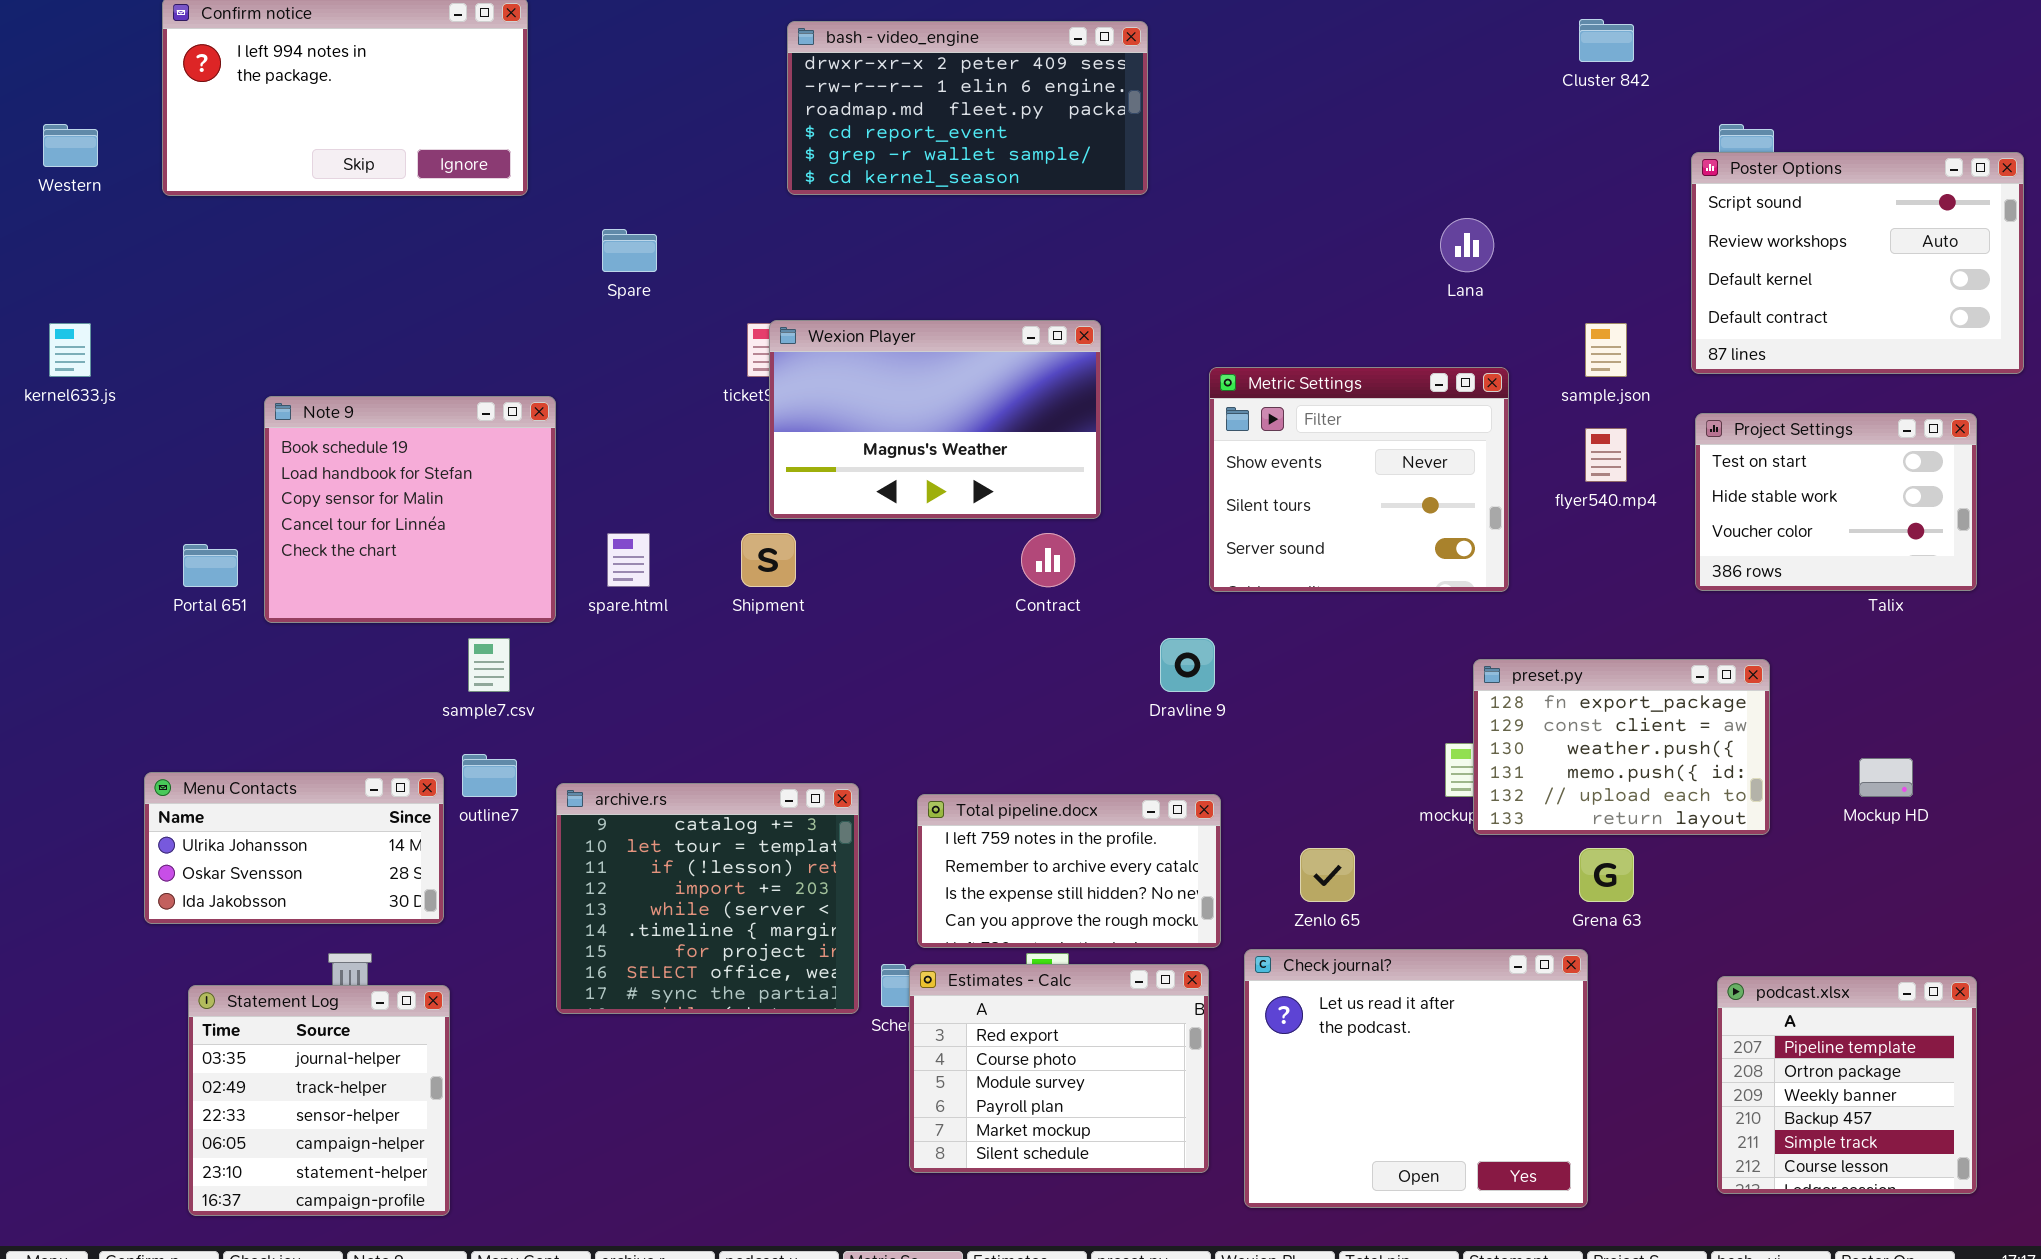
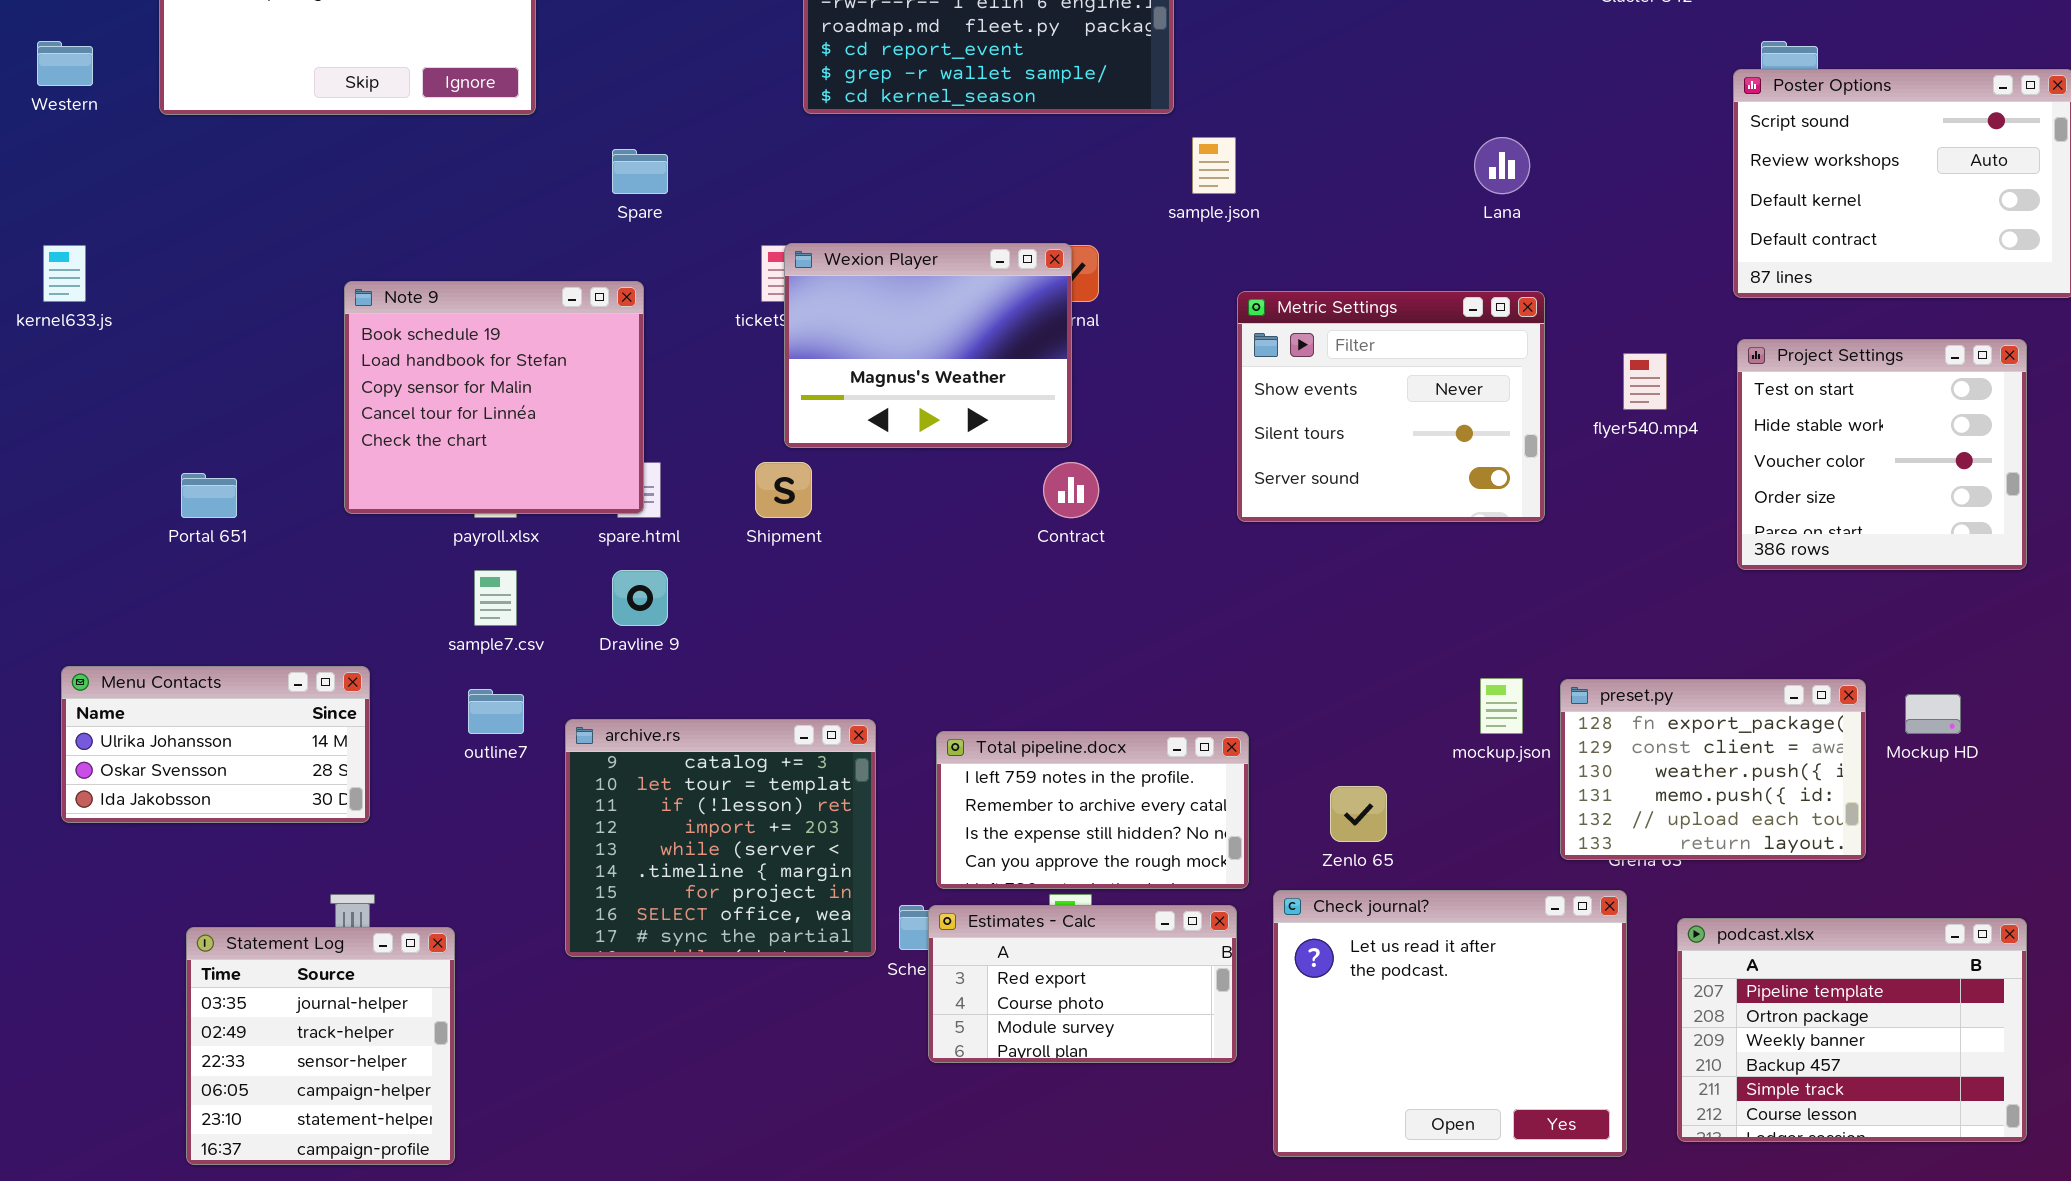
Wexion Player: [769,320,1101,519] -> [784,243,1072,448], resized
sample.json: [1585,323,1627,377] -> [1192,137,1236,194], moved
Note 9: [264,396,556,623] -> [344,281,644,514], moved
Project Settings: [1695,413,1977,591] -> [1737,339,2027,570], resized
Dravline 9: [1160,638,1215,692] -> [612,570,668,626], moved
preset.py: [1473,659,1770,835] -> [1560,679,1866,860], moved
Menu Contacts: [144,772,444,924] -> [61,666,370,823], moved
Estimates - Calc: [909,964,1209,1173] -> [928,905,1237,1063], resized
podcast.xlsx: [1717,976,1977,1194] -> [1677,918,2027,1142], resized

